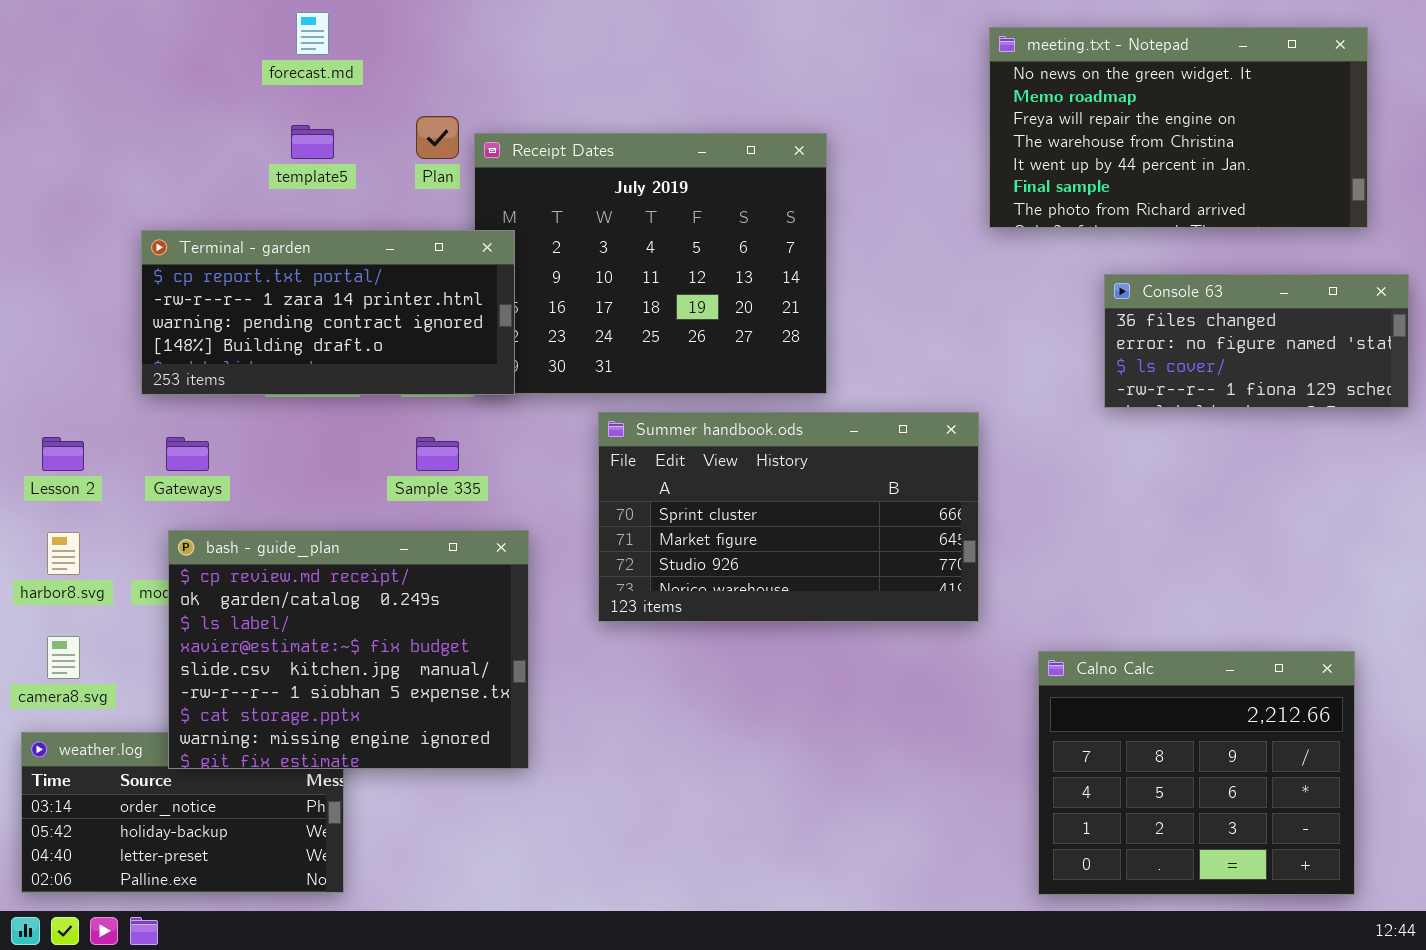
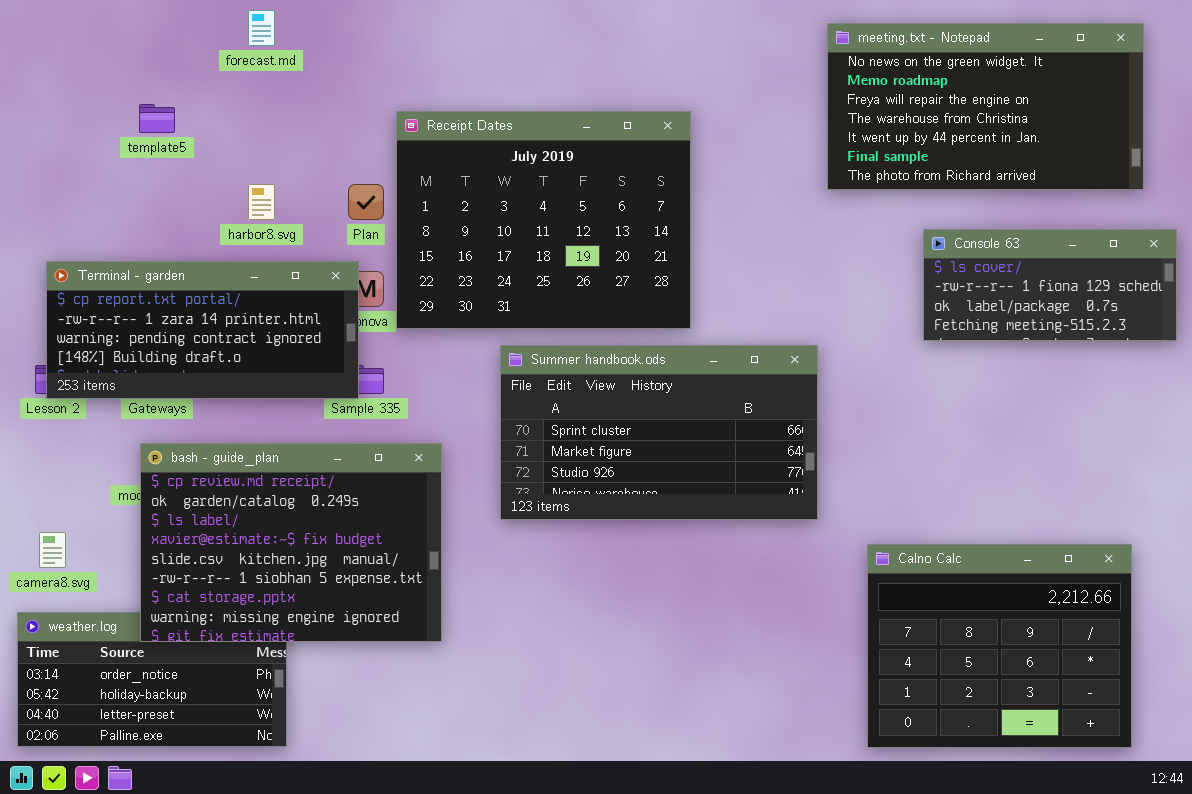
Plan: [416,116,459,159] -> [348,184,384,220], moved
template5: [291,125,334,159] -> [139,104,175,133], moved
Terminal - garden: [141,230,515,395] -> [46,261,359,399], moved
Console 63: [1104,274,1409,408] -> [923,229,1177,341], scrolled down 2 rows
harbor8.svg: [47,532,80,575] -> [248,184,275,220], moved

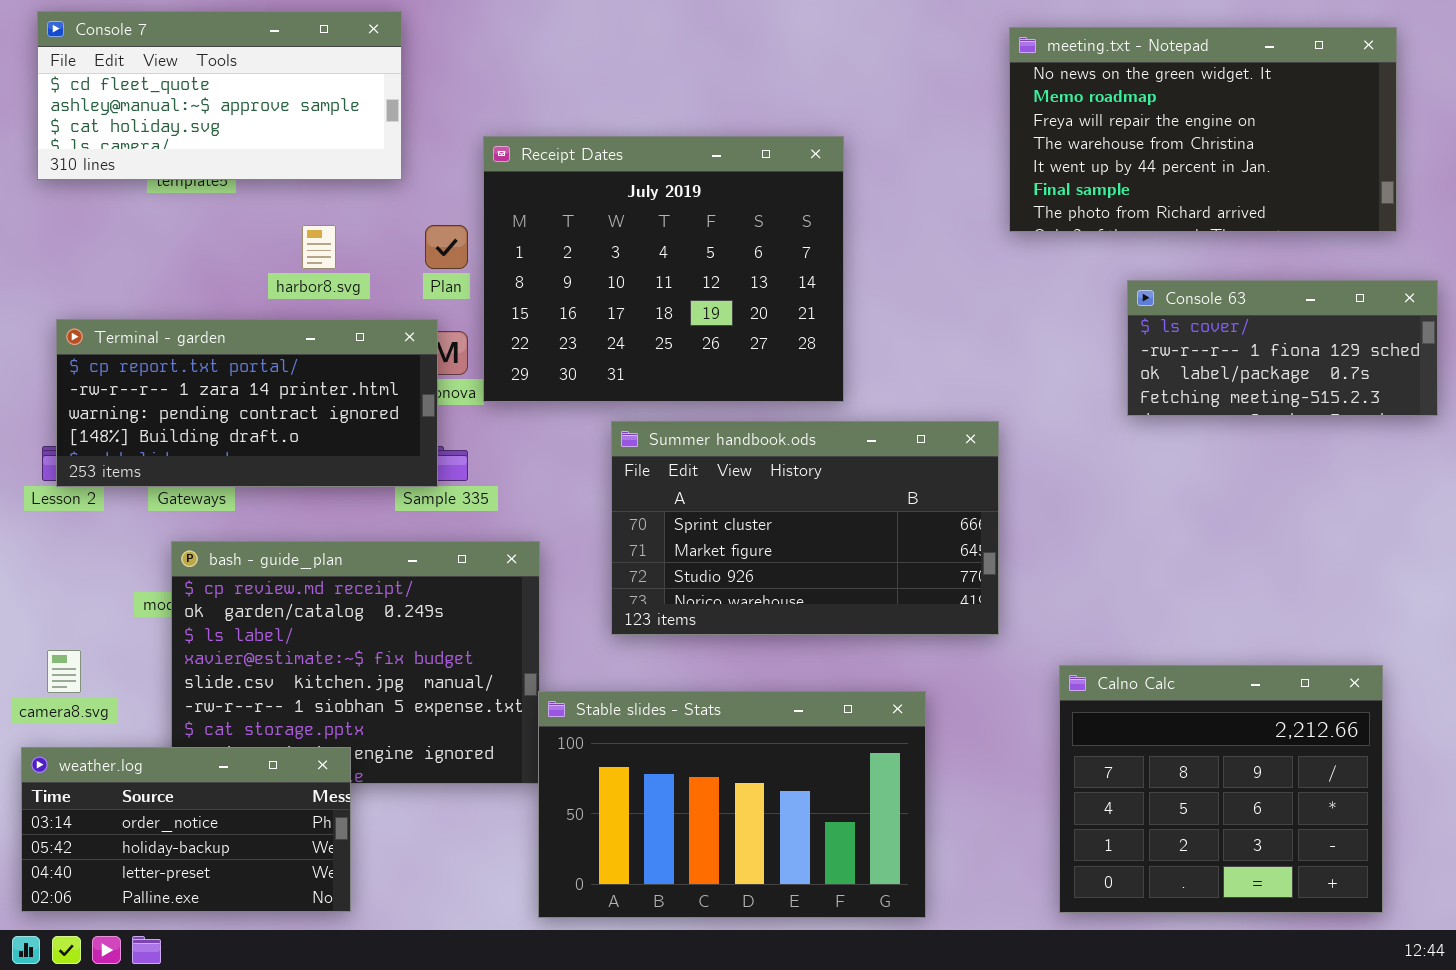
Console 7: none -> [37,11,402,180], opened
Stable slides - Stats: none -> [538,691,926,918], opened
weather.log: [17,612,287,747] -> [21,747,351,912], raised

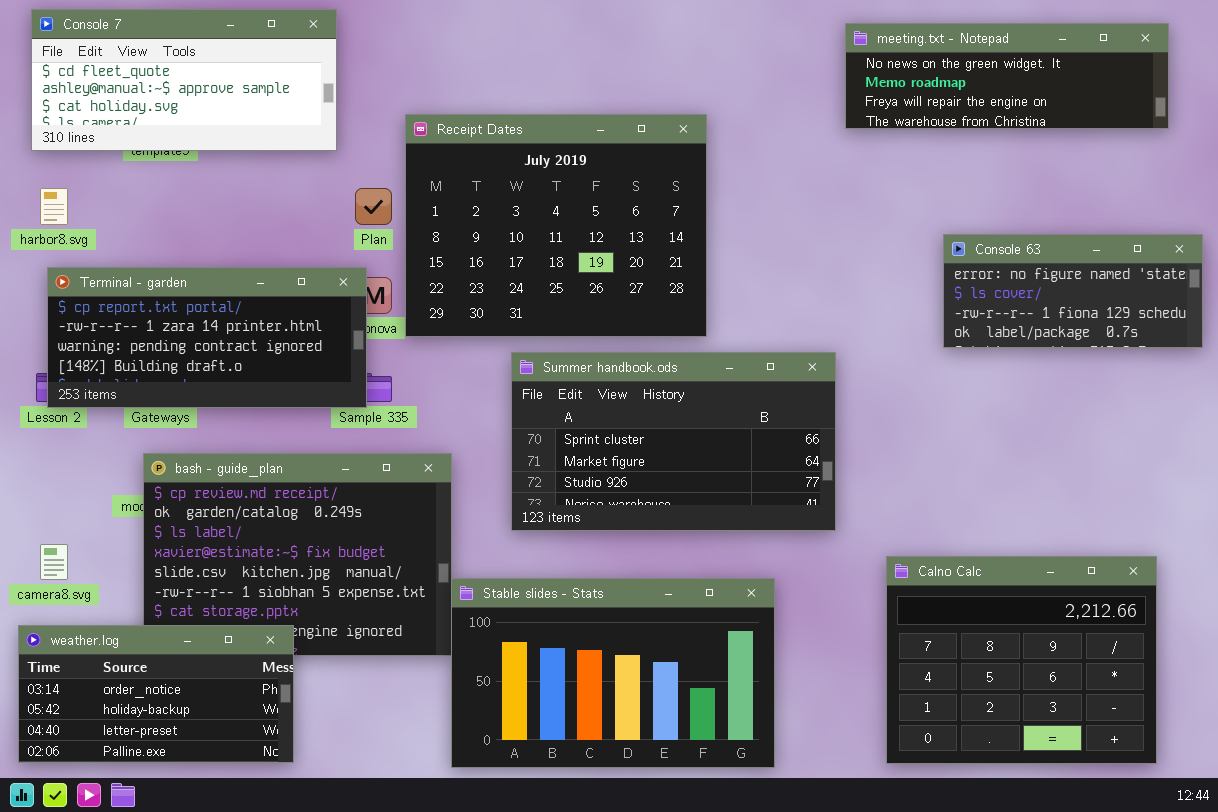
meeting.txt - Notepad: [1009,27,1397,232] -> [845,23,1169,129], resized
harbor8.svg: [302,225,336,269] -> [40,188,68,225], moved
Console 63: [1127,280,1438,416] -> [943,234,1203,348], scrolled up 1 row

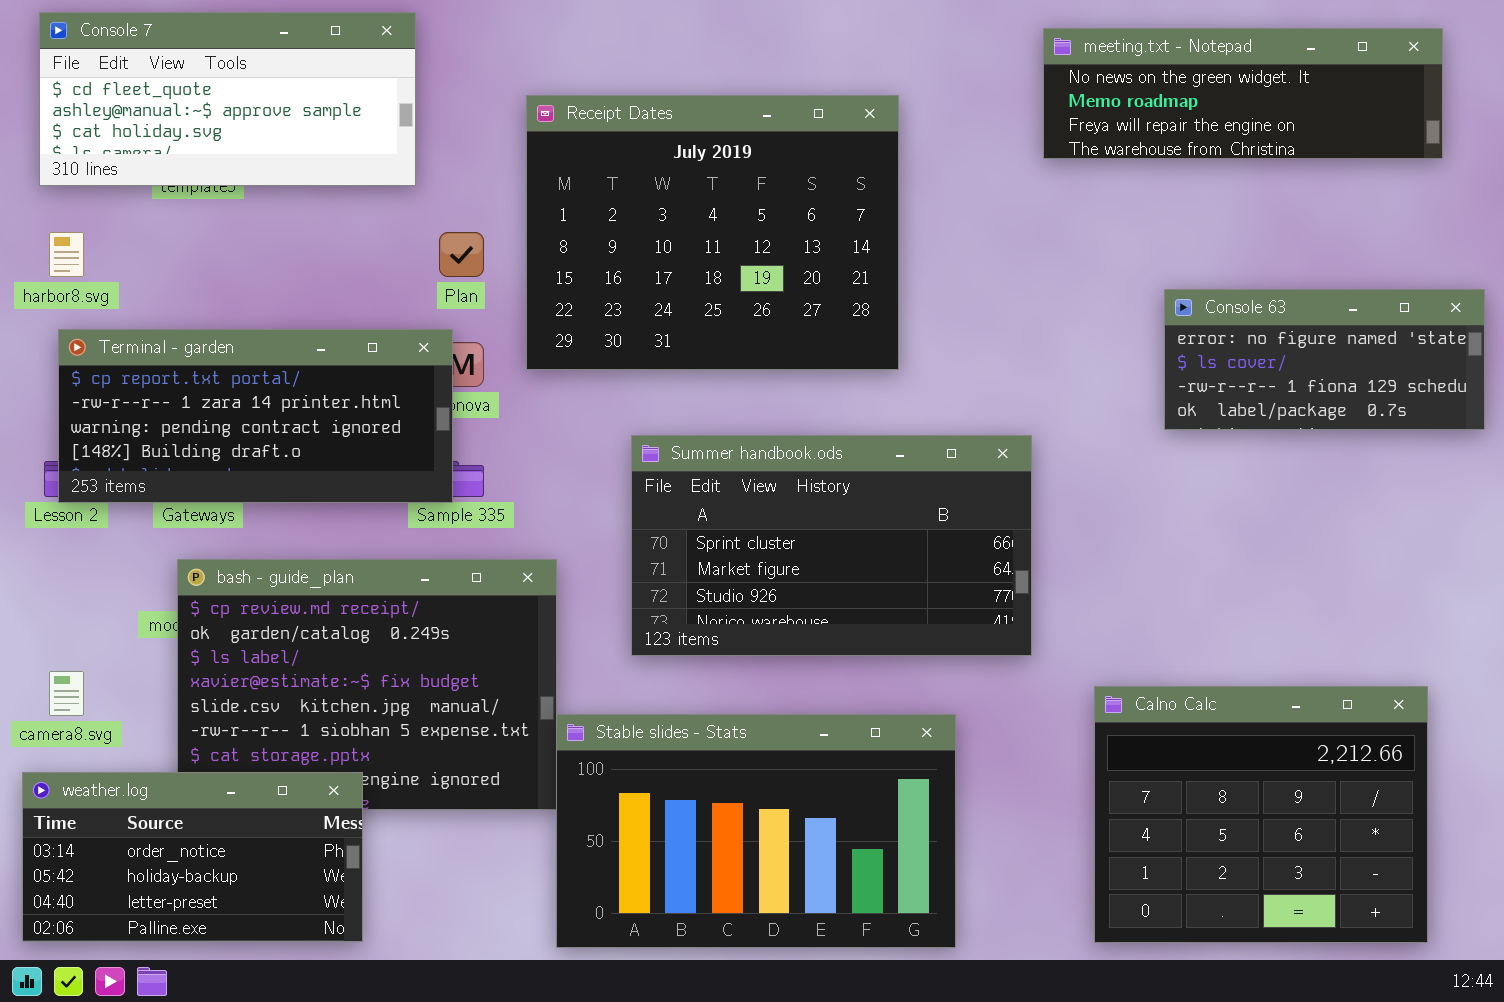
Receipt Dates: [405,114,707,337] -> [526,95,899,370], moved

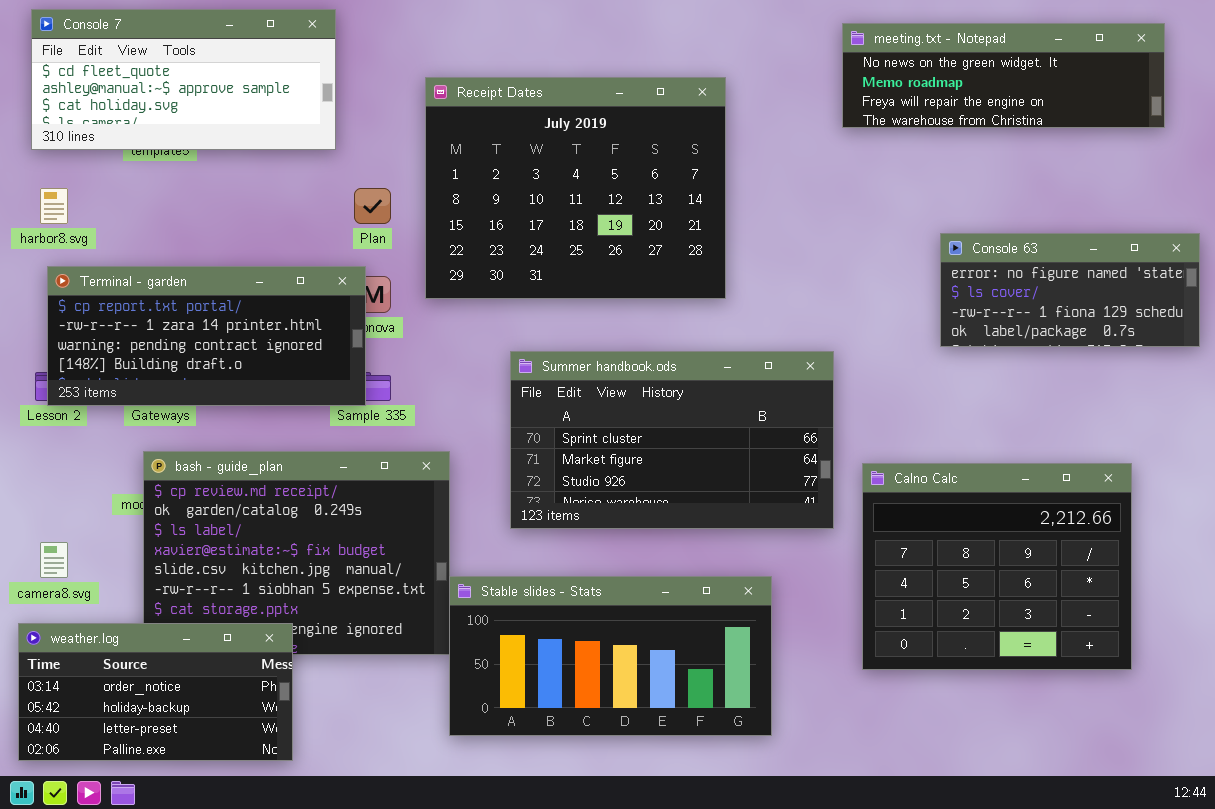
Calno Calc: [1094,686,1428,943] -> [862,463,1132,670], moved
Stable slides - Stats: [556,714,956,948] -> [449,576,772,736], resized

